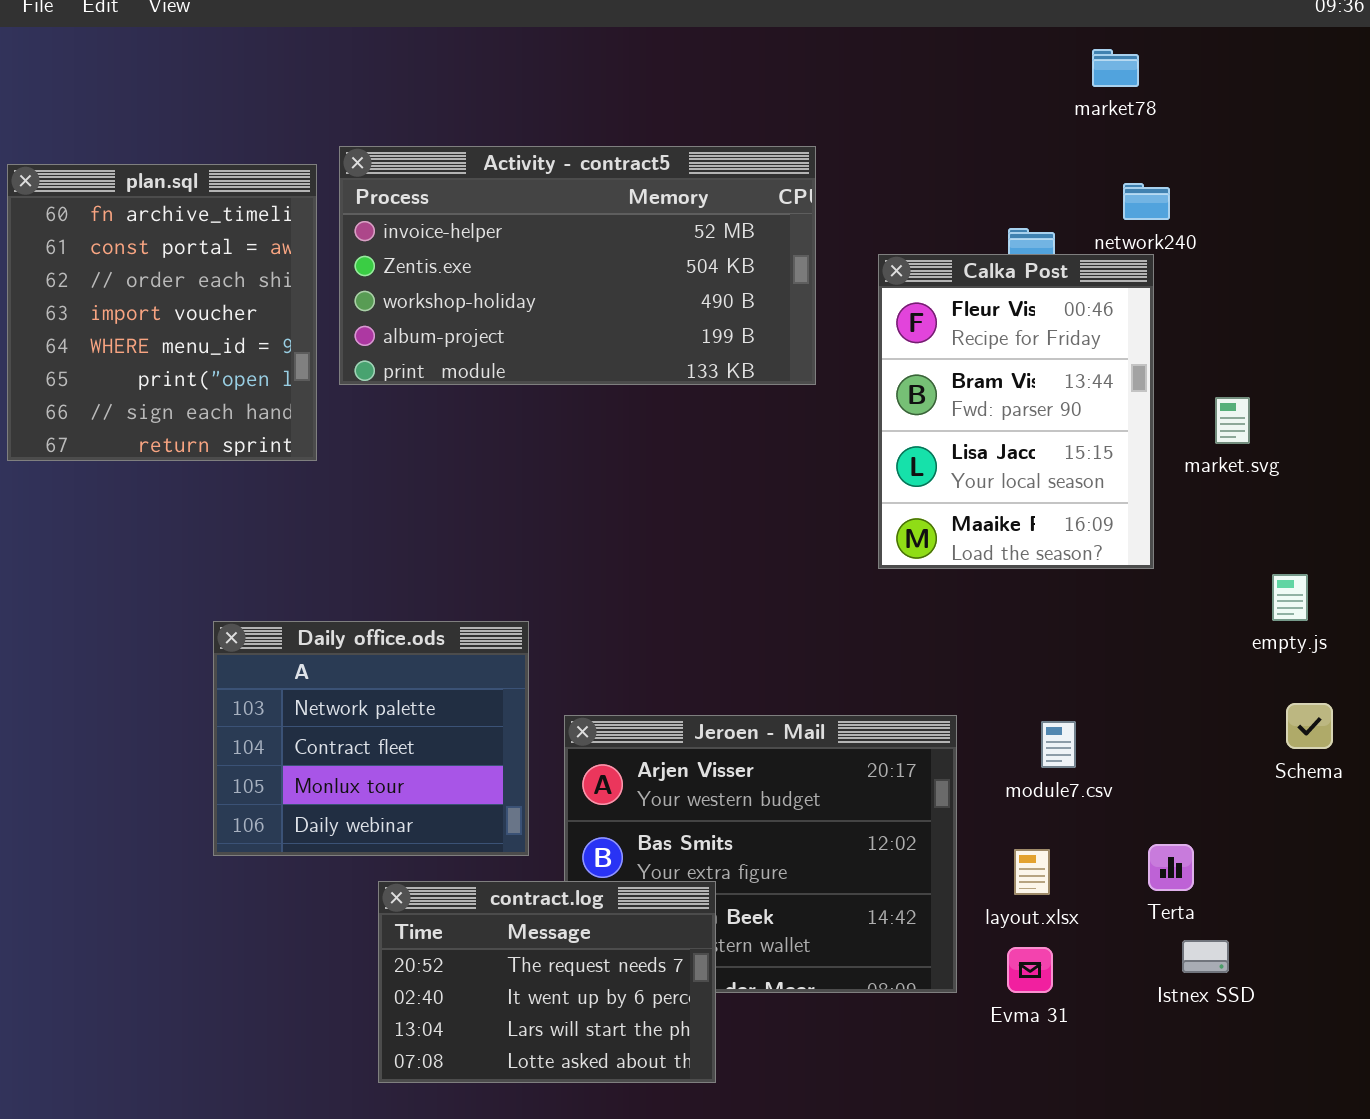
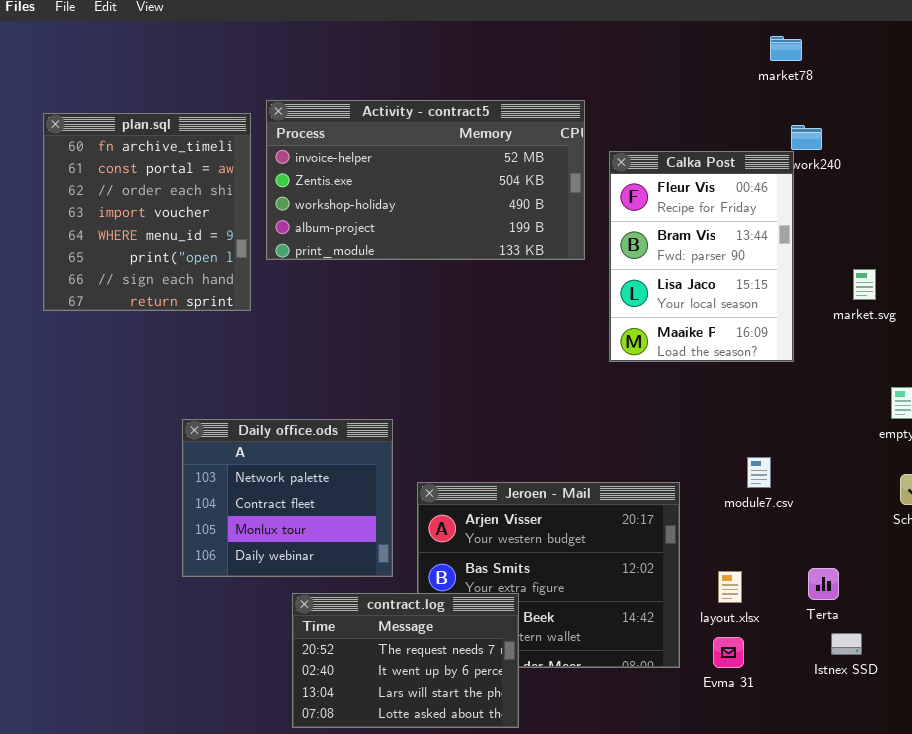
Calka Post: [878,254,1154,569] -> [609,151,794,362], moved
module7.csv: [1041,721,1076,768] -> [747,457,771,488], moved

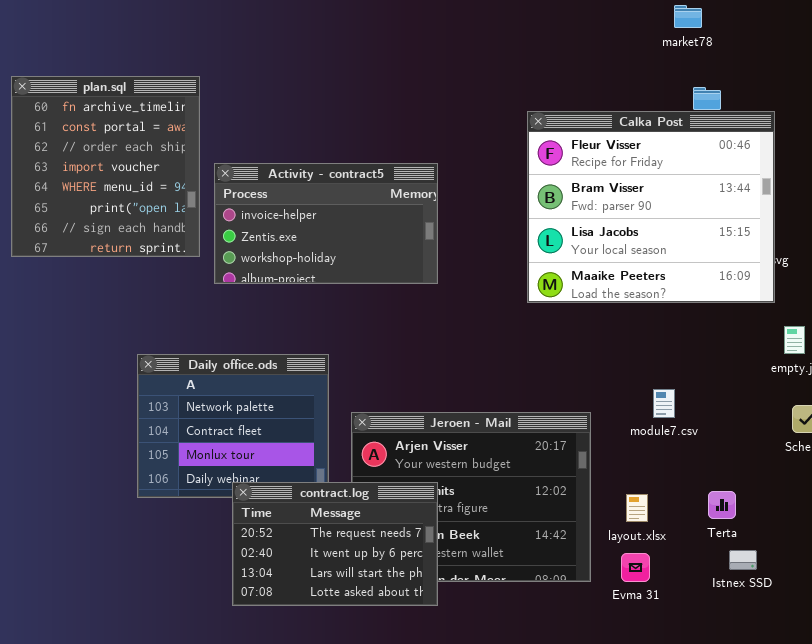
Activity - contract5: [266,100,585,260] -> [214,163,438,284], moved, resized
Calka Post: [609,151,794,362] -> [527,111,775,303], resized
contract.log: [292,593,519,728] -> [232,482,438,606], moved

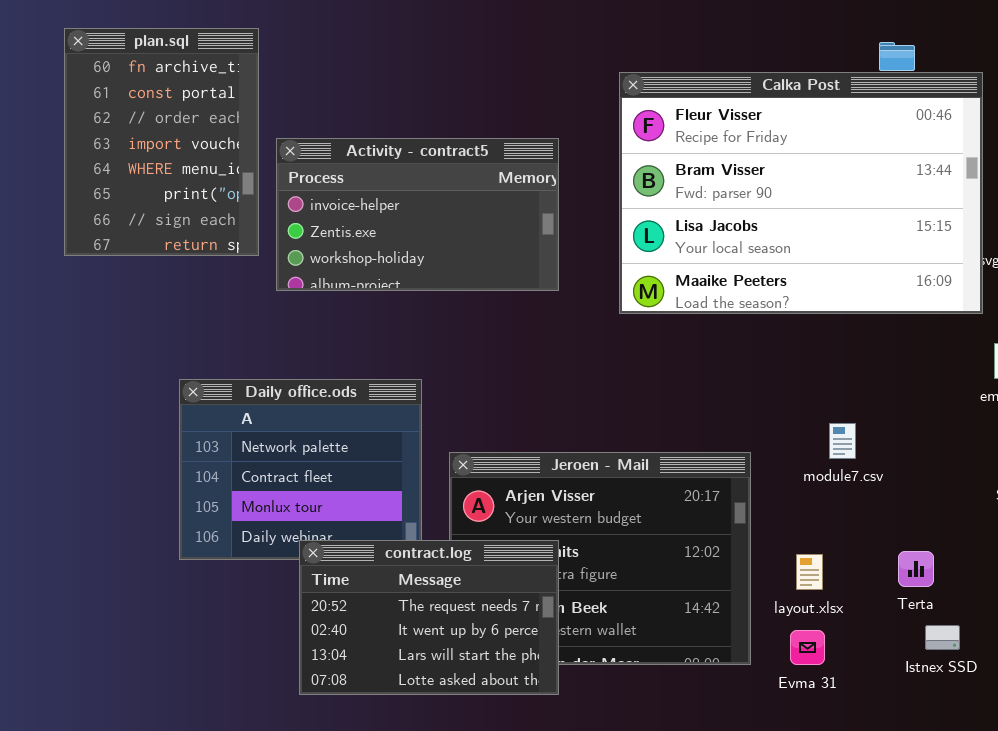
plan.sql: [11,76,200,257] -> [64,28,259,256], resized
Calka Post: [527,111,775,303] -> [619,72,983,314], resized

